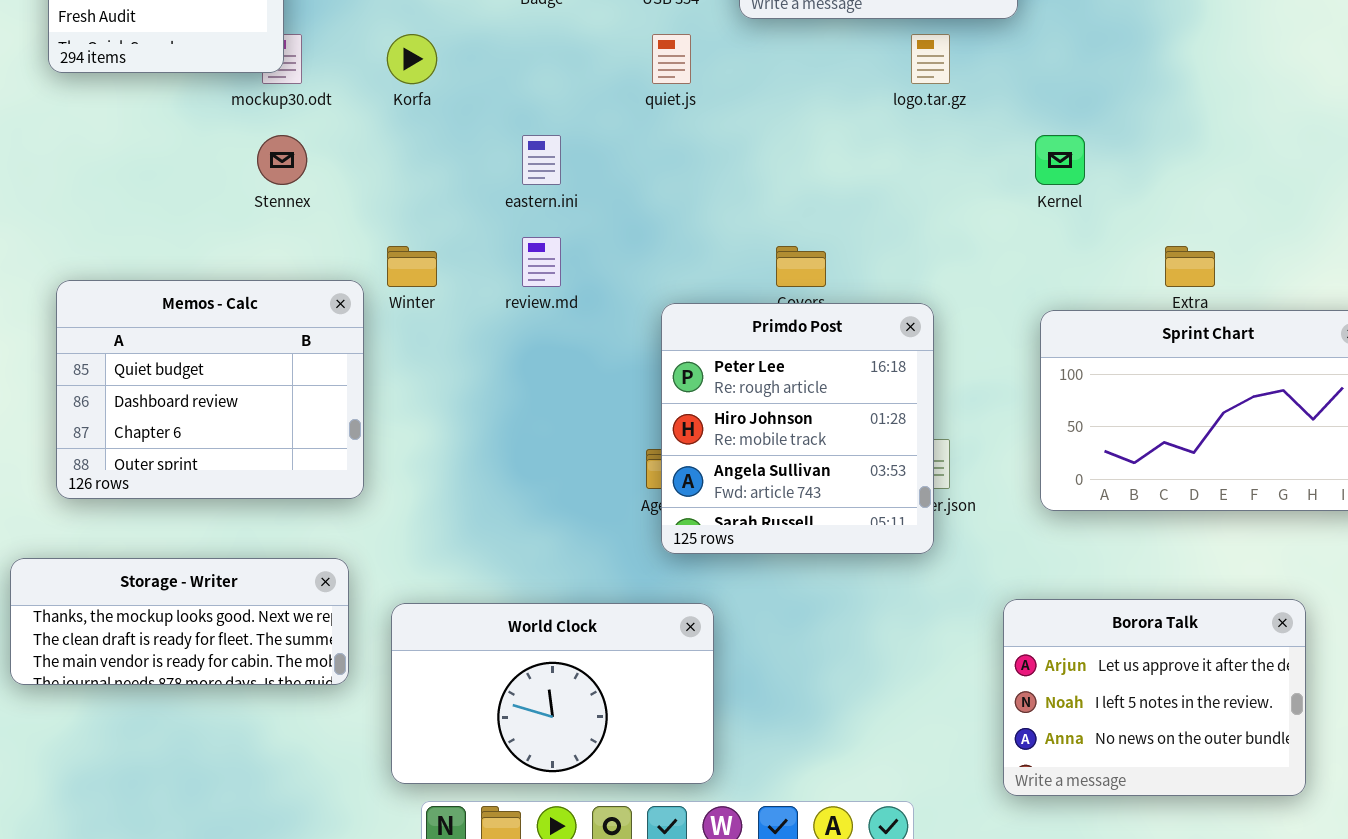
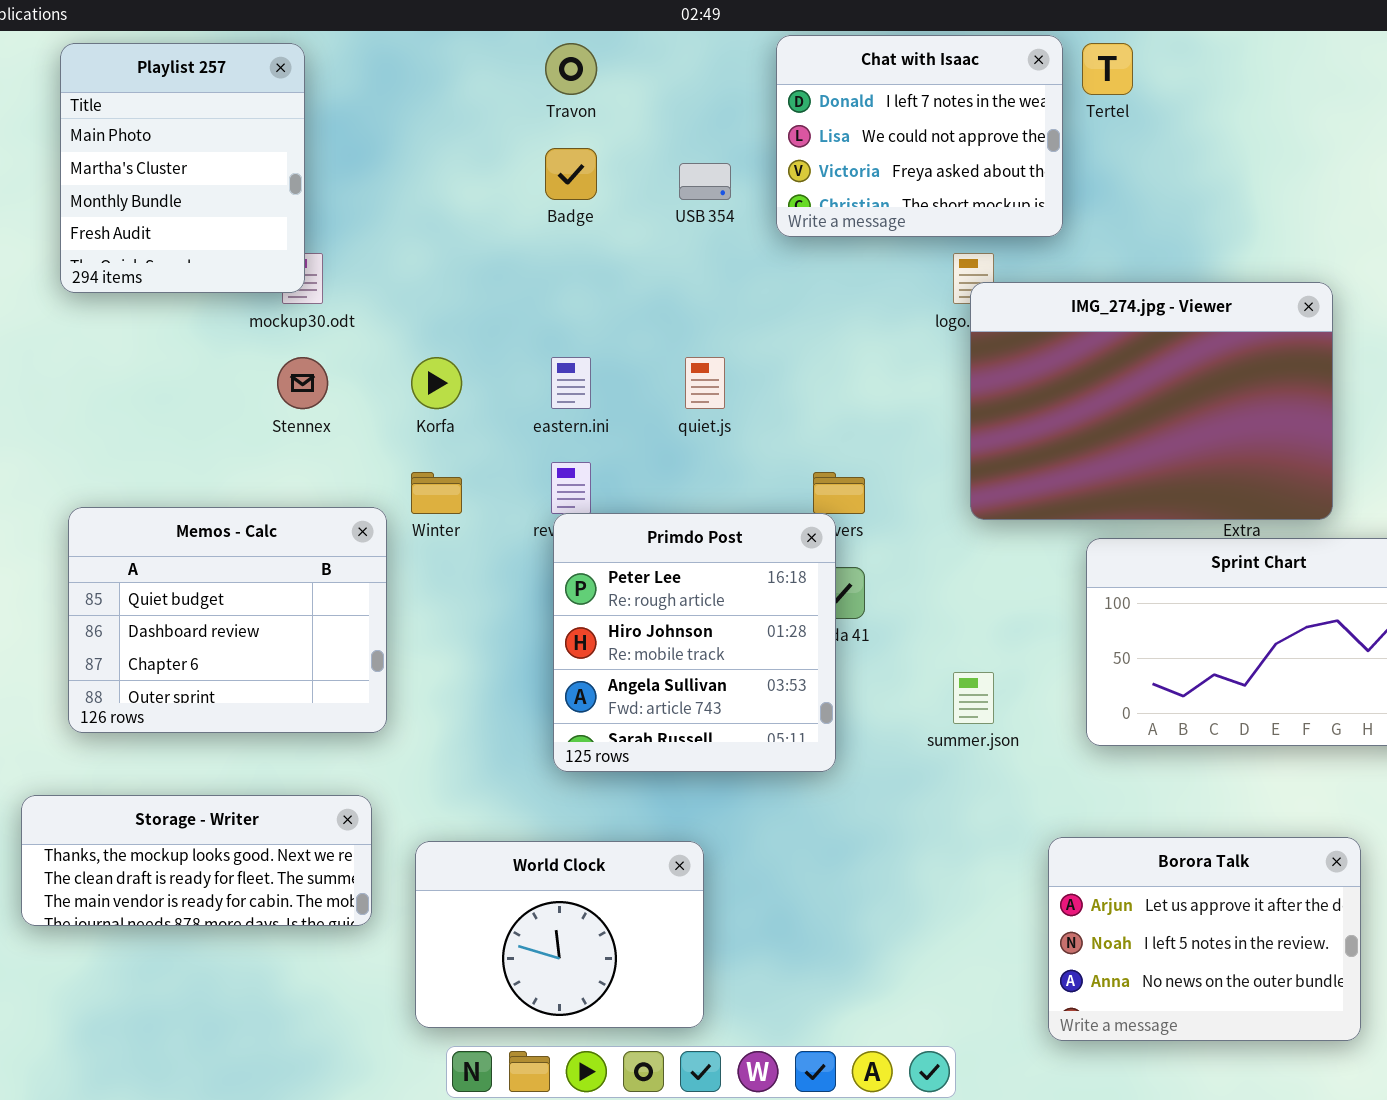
Korfa: [387,34,437,84] -> [411,357,462,409], moved
quiet.js: [652,34,691,84] -> [685,357,725,409], moved
IMG_274.jpg - Viewer: none -> [970,282,1333,520], opened
Primdo Post: [661,303,934,554] -> [553,513,836,772], moved
World Clock: [391,603,714,784] -> [415,841,704,1028], resized

